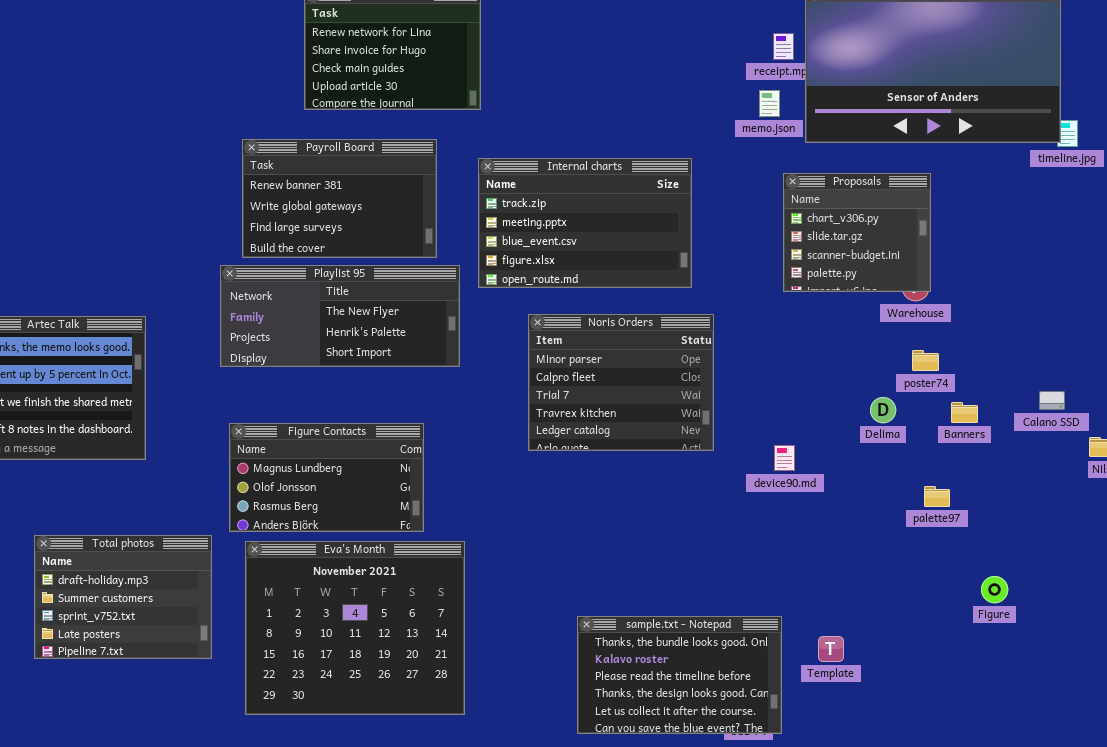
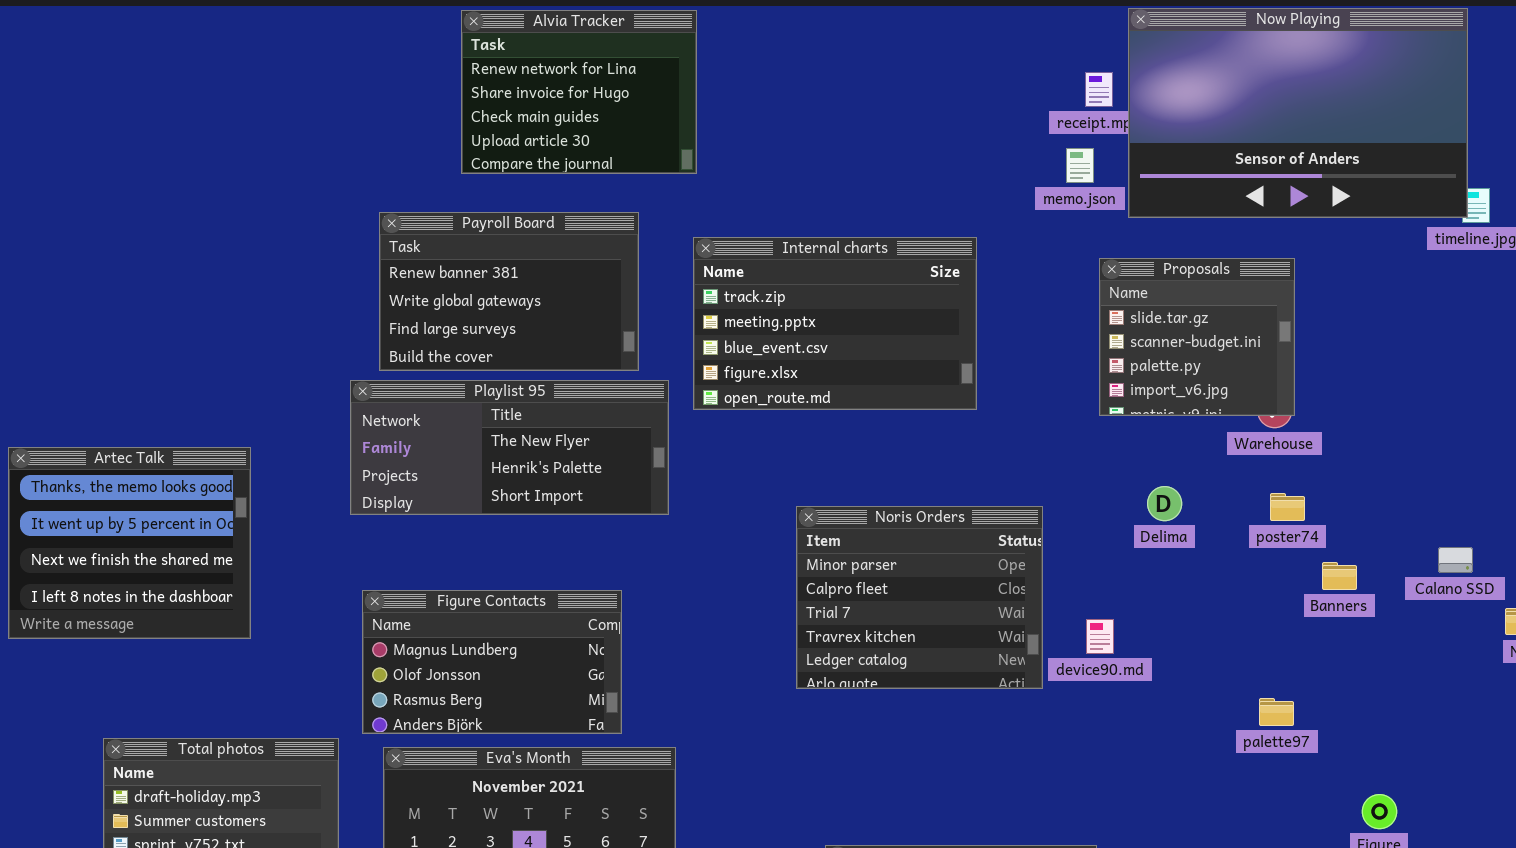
Proposals: [783,173,931,292] -> [1099,258,1295,416], scrolled down 1 row
Noris Orders: [528,314,714,451] -> [796,506,1043,689], moved
Delima: [870,397,896,423] -> [1147,486,1182,521], moved
palette97: [924,486,950,507] -> [1259,698,1294,726], moved

